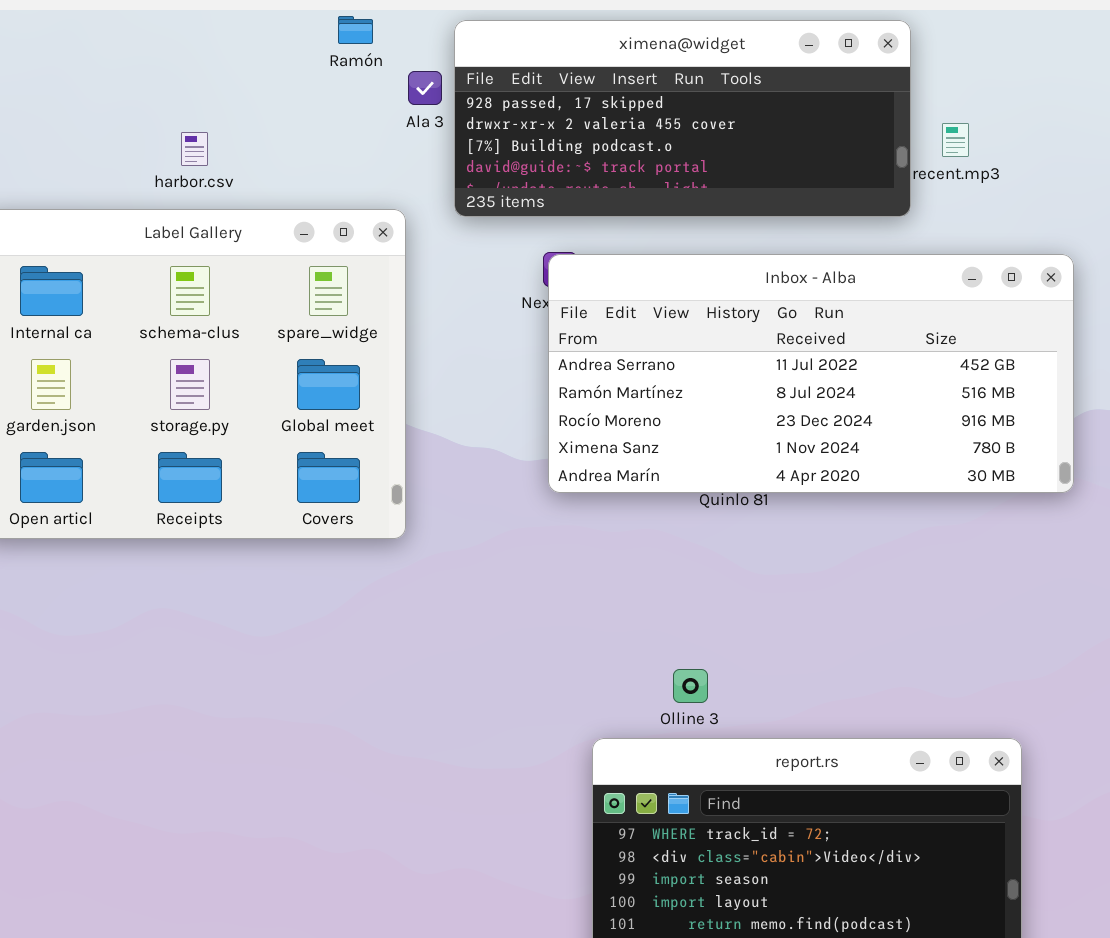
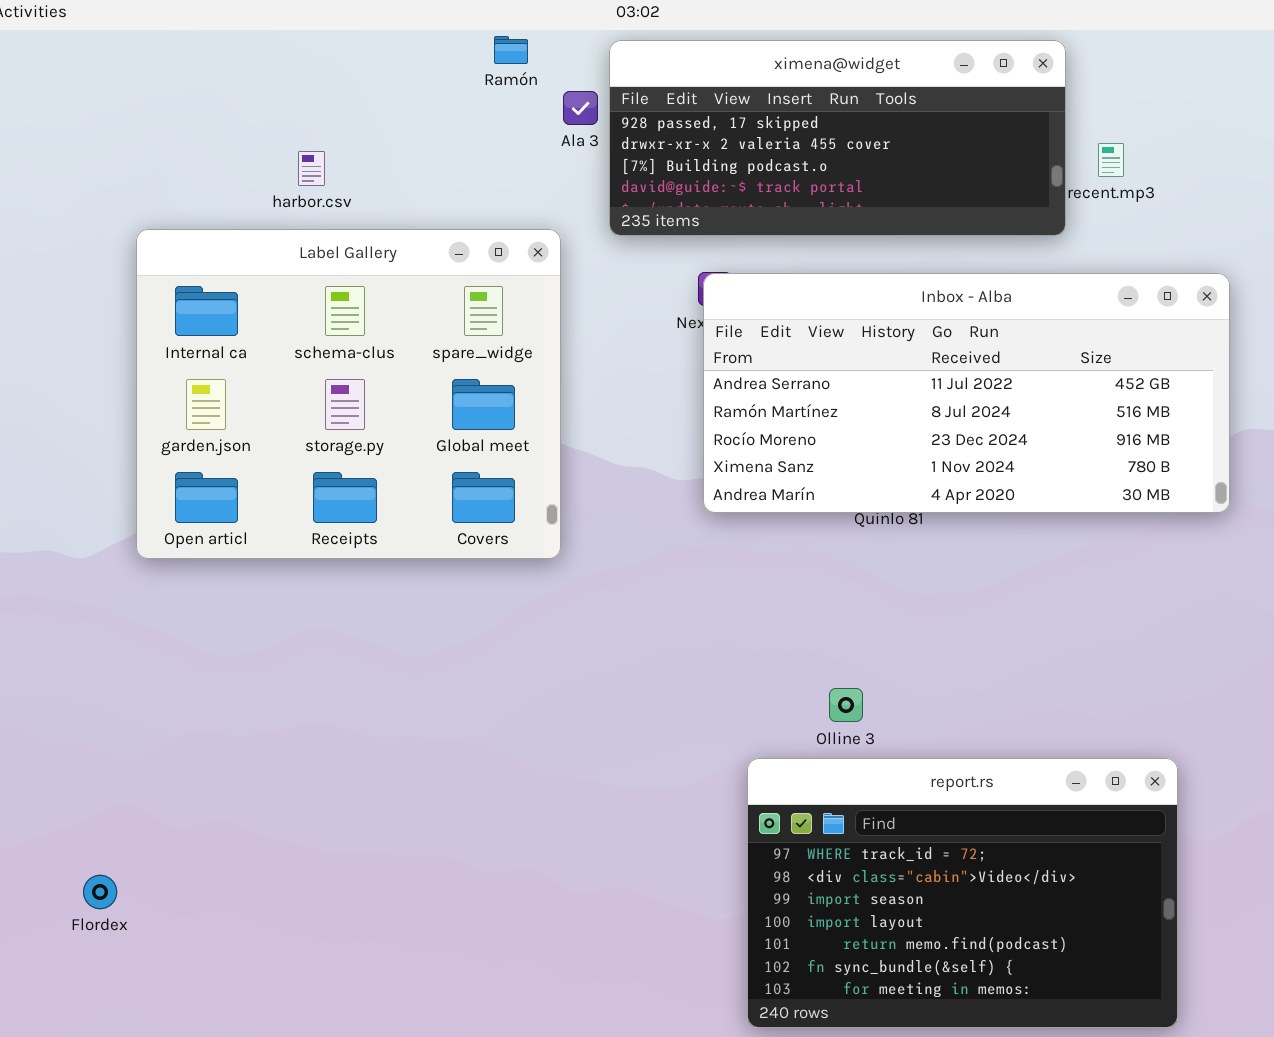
harbor.csv: [181,132,208,166] -> [298,151,325,186], moved

